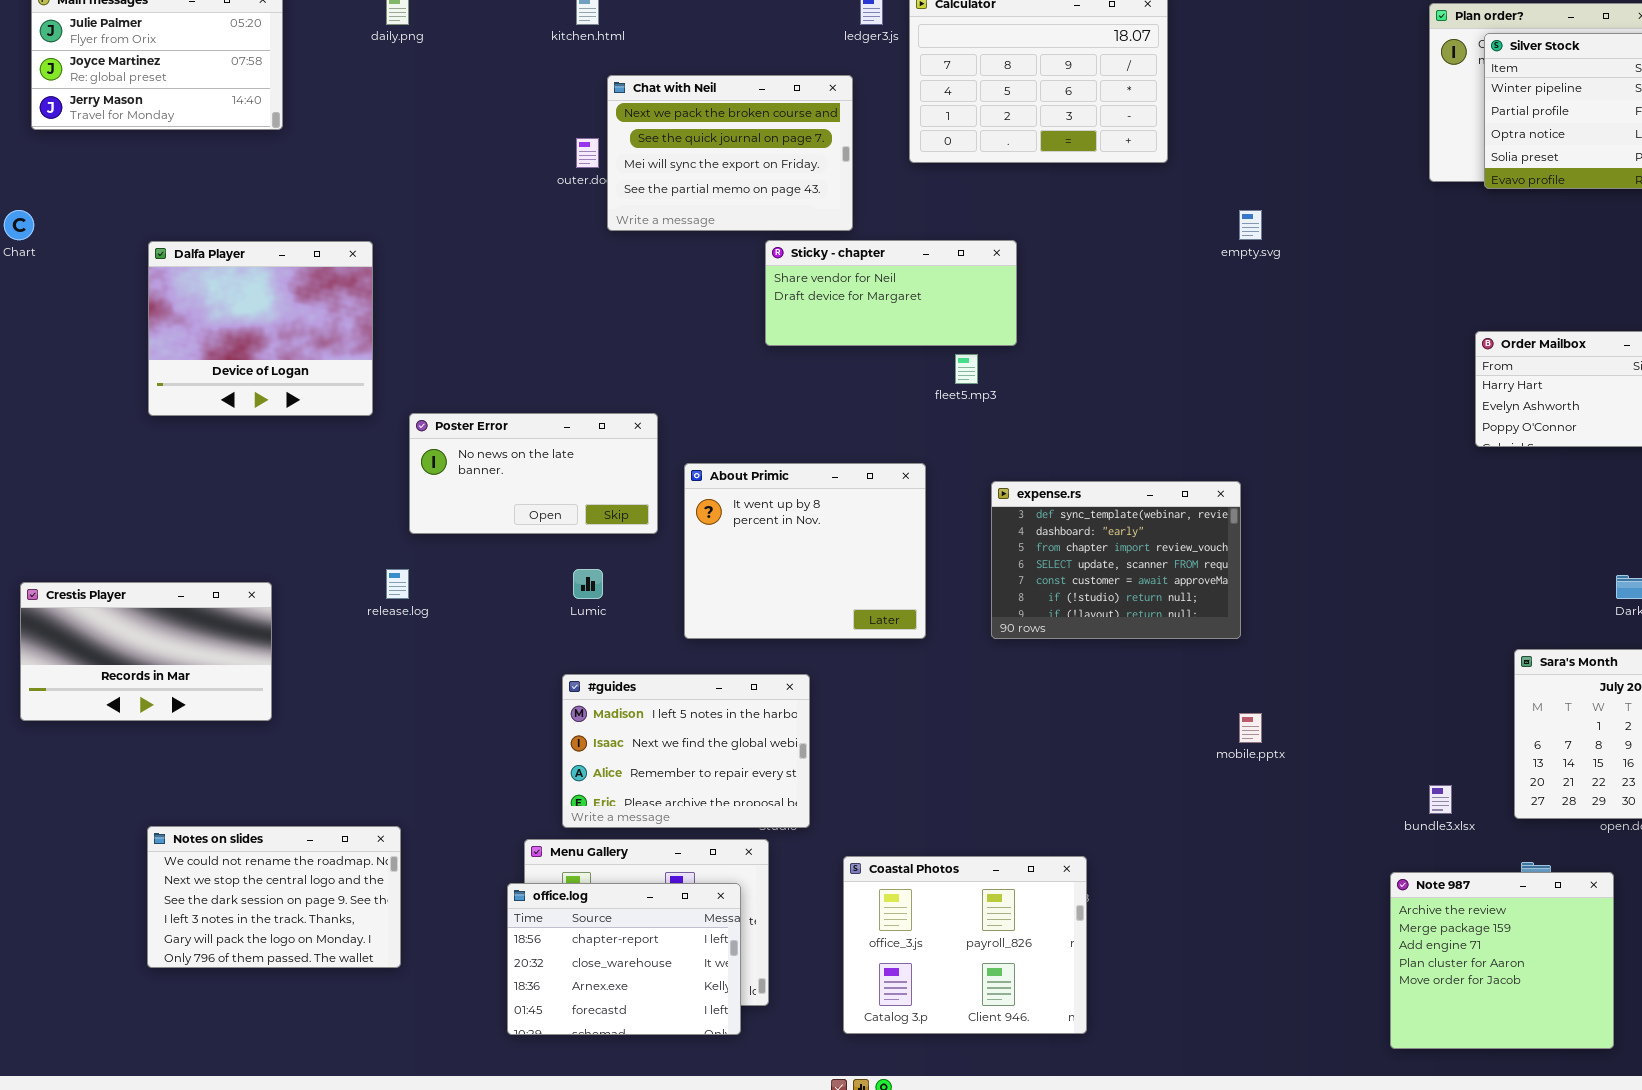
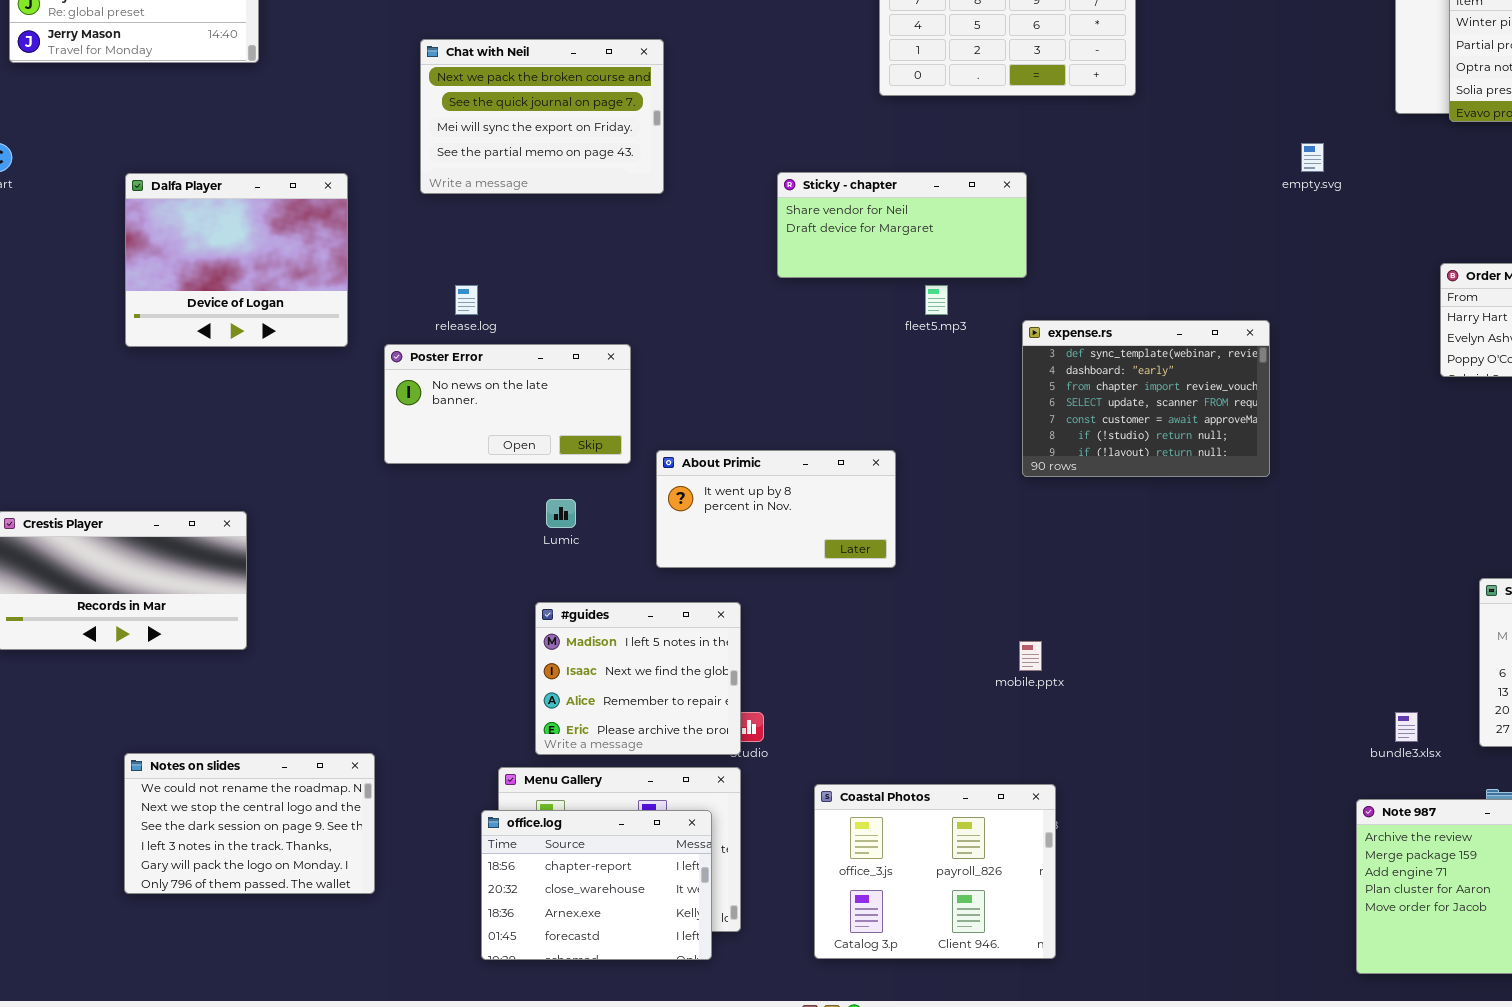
Chat with Neil: [607,75,853,231] -> [420,39,664,194], moved
empty.svg: [1239,210,1262,240] -> [1301,143,1324,172], moved
Sticky - chapter: [765,240,1017,346] -> [777,172,1027,278], moved
About Primic: [684,463,926,639] -> [656,450,896,568], resized
expense.rs: [991,481,1241,639] -> [1022,320,1270,477], moved
release.log: [386,569,409,599] -> [455,285,478,315], moved
#guides: [562,674,810,828] -> [535,602,741,755], resized
mobile.pptx: [1239,713,1262,743] -> [1019,641,1042,671], moved

